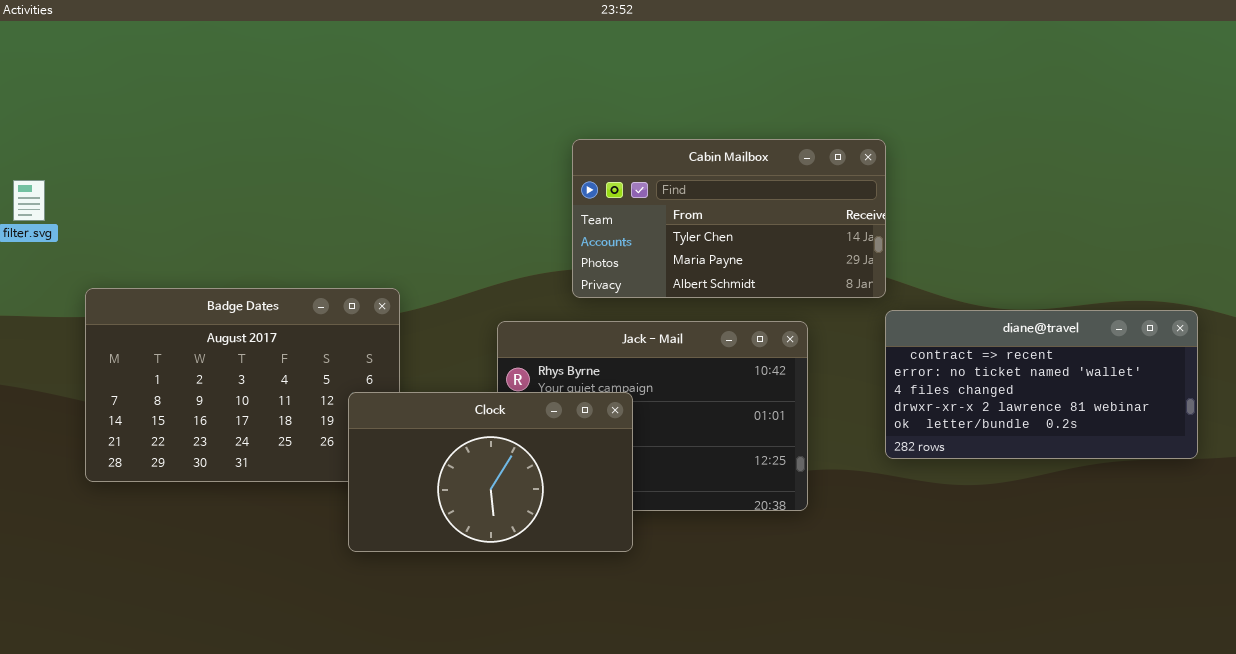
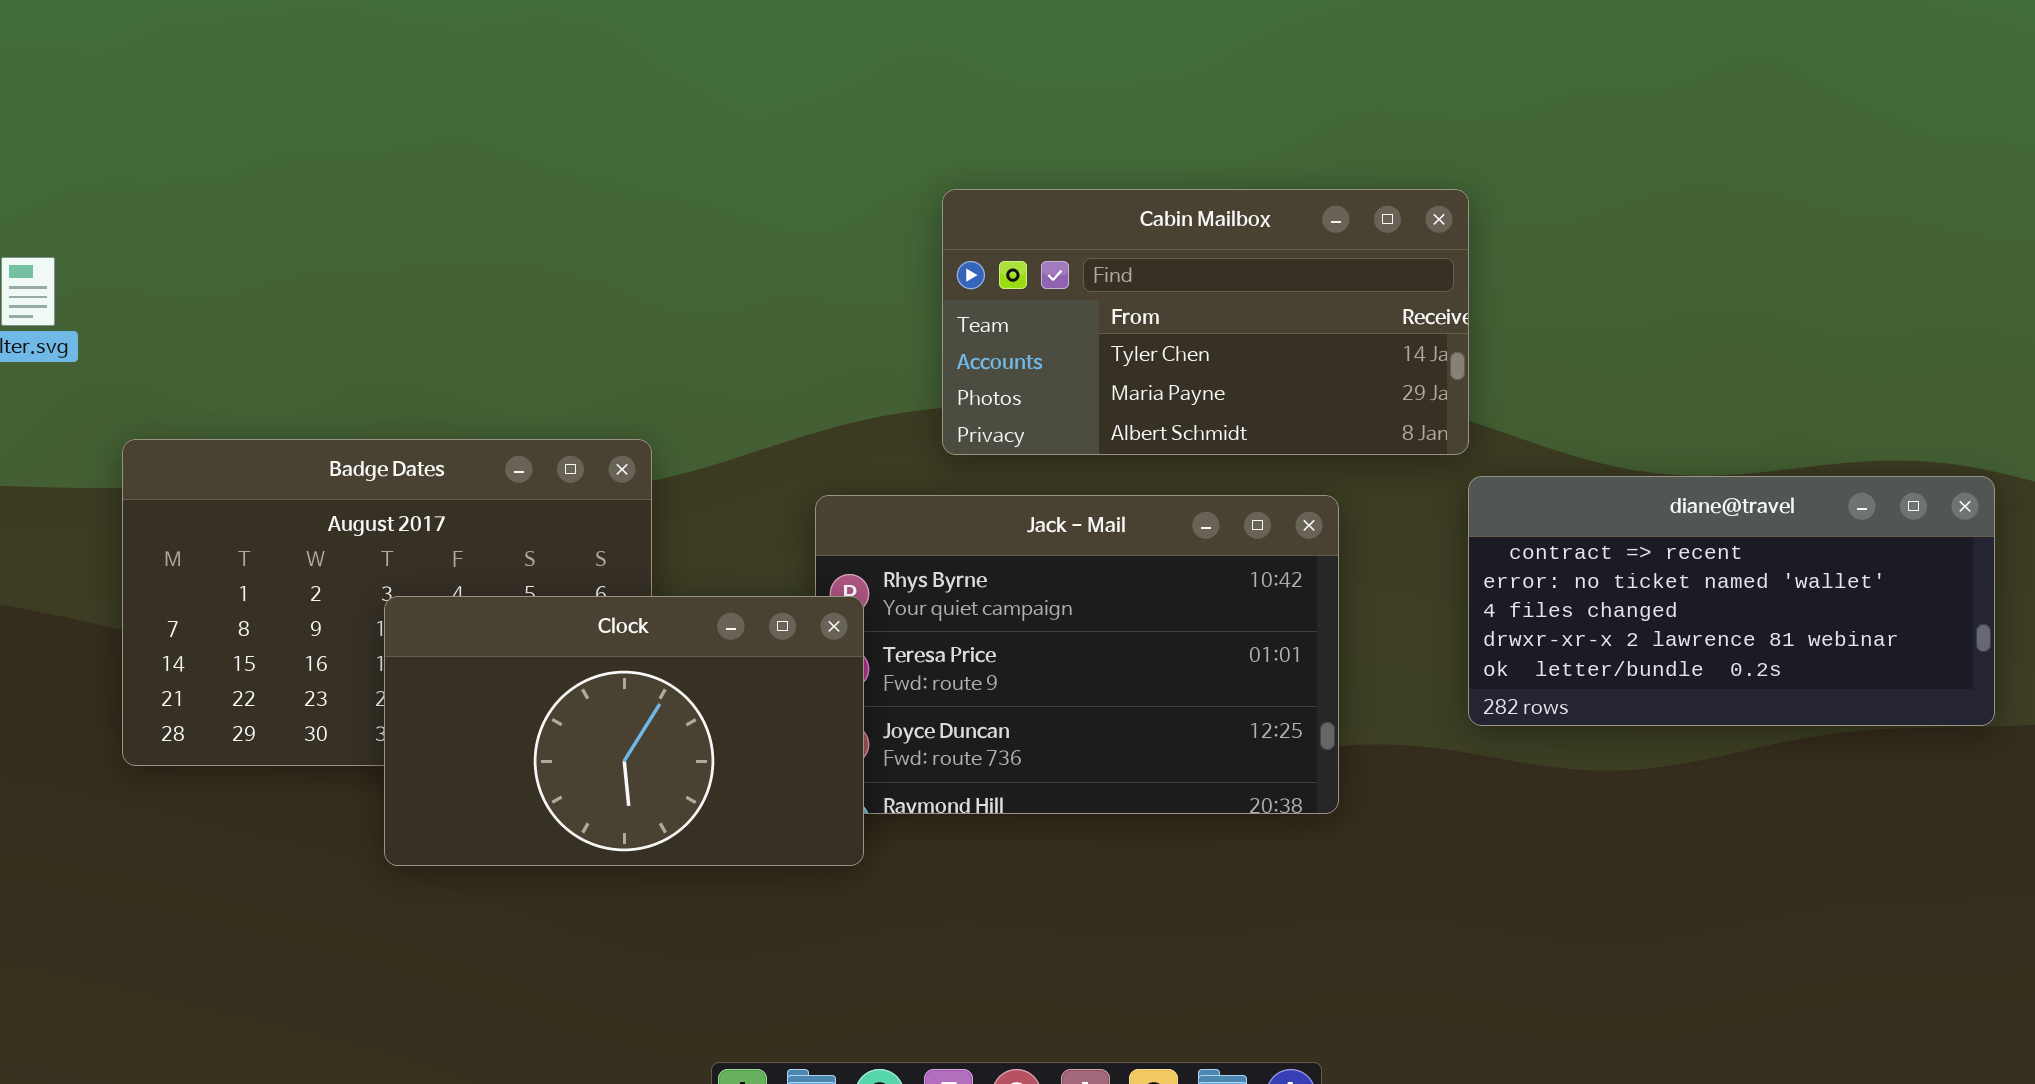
Clock: [348,392,633,552] -> [384,596,864,866], moved

